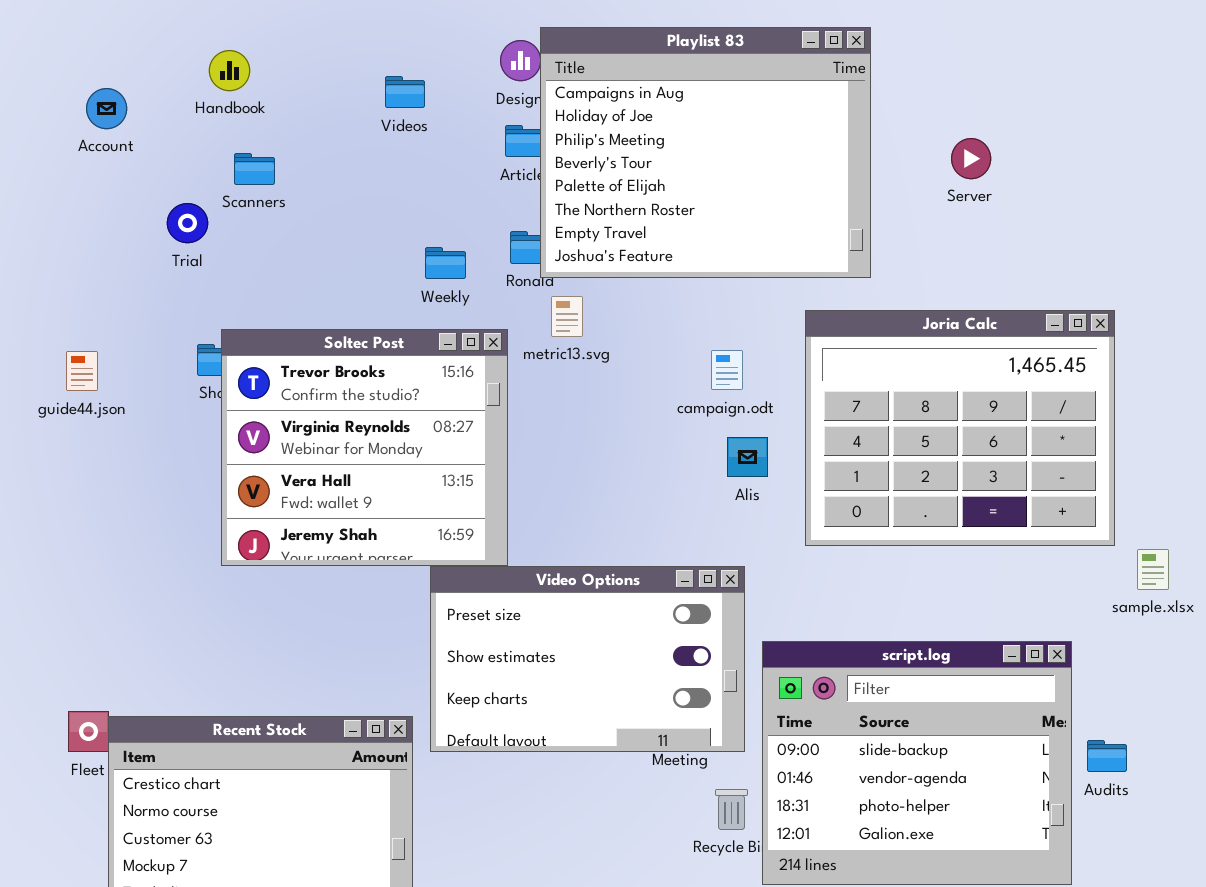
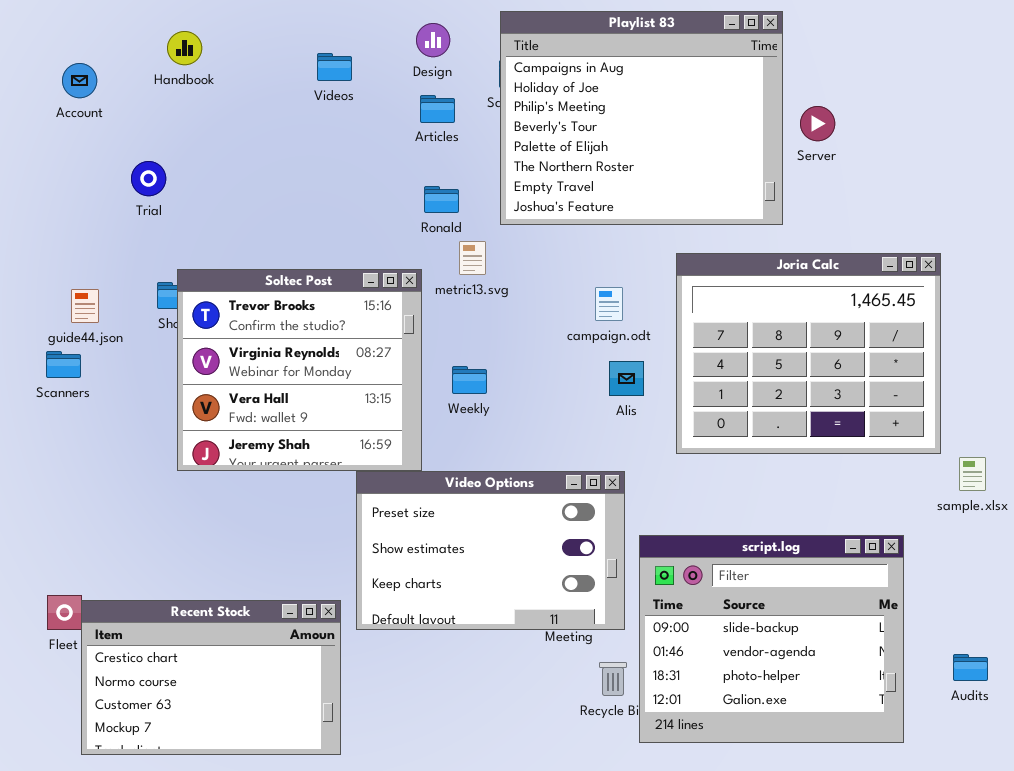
Playlist 83: [540,27,871,278] -> [500,11,783,225], moved
Scanners: [234,153,275,185] -> [46,351,81,378], moved
Weekly: [425,247,466,279] -> [452,366,487,394], moved
guide44.json: [66,351,98,391] -> [71,289,99,323], moved
Audits: [1087,740,1127,772] -> [953,654,988,681], moved

